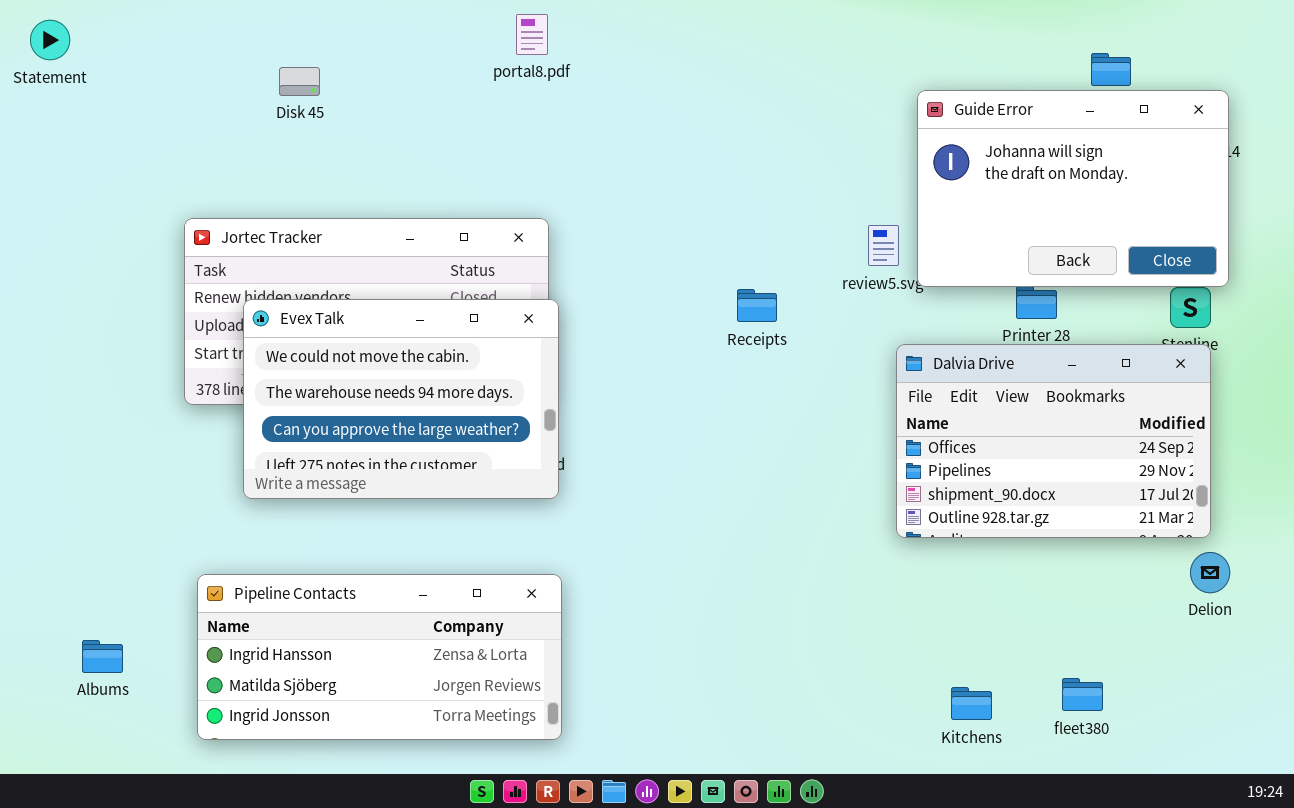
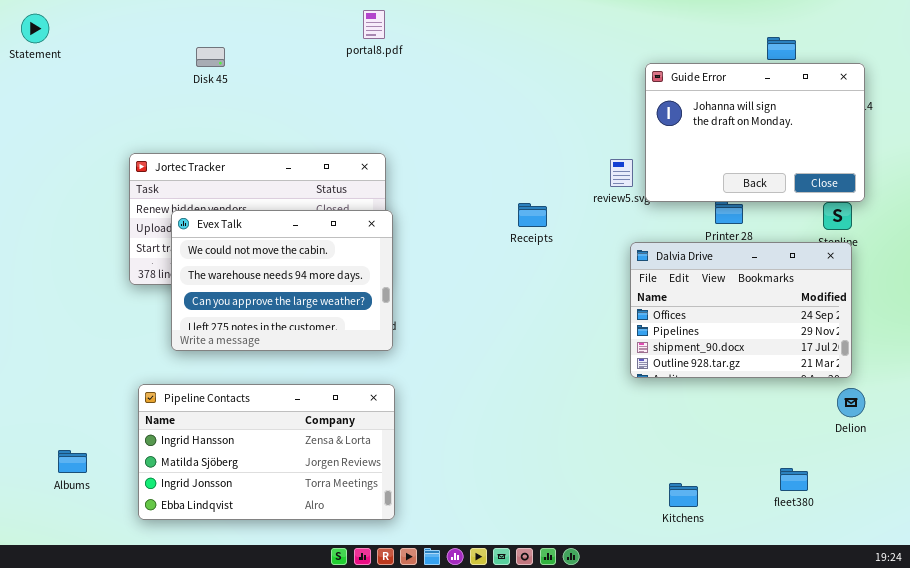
Pipeline Contacts: [197,574,562,740] -> [138,384,395,520], resized
fleet380: [1062,678,1103,711] -> [780,468,808,491], moved

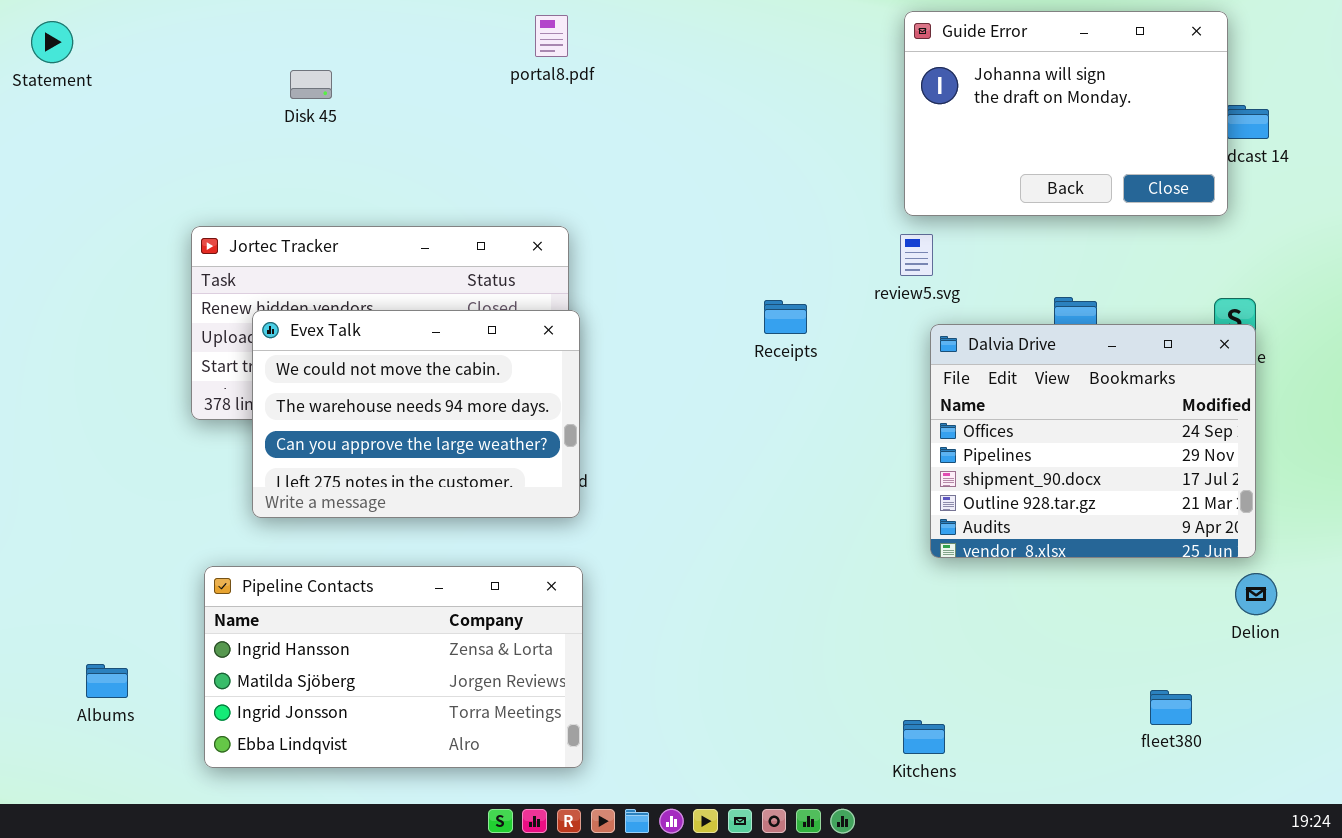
Guide Error: [645,63,865,202] -> [904,11,1228,216], moved
Dalvia Drive: [630,242,852,378] -> [930,324,1256,558], resized
Kitchens: [669,483,698,507] -> [903,720,945,754], moved

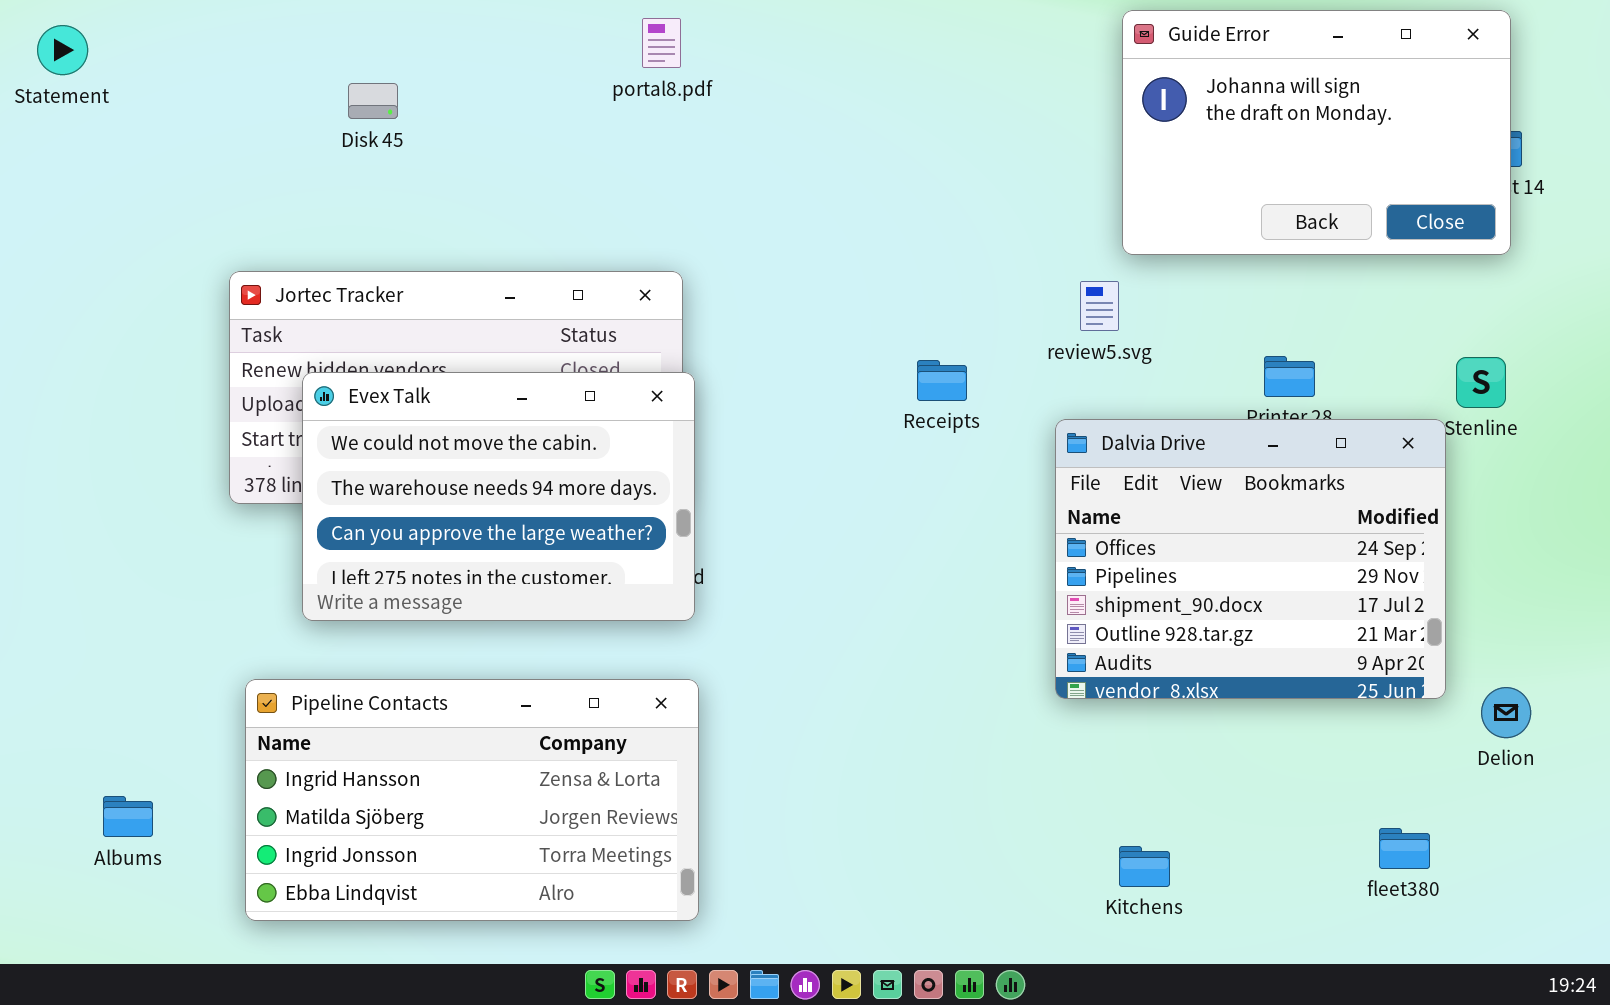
Guide Error: [904,11,1228,216] -> [1122,10,1511,255], moved
Dalvia Drive: [930,324,1256,558] -> [1055,419,1446,699], moved
Kitchens: [903,720,945,754] -> [1119,846,1170,887], moved

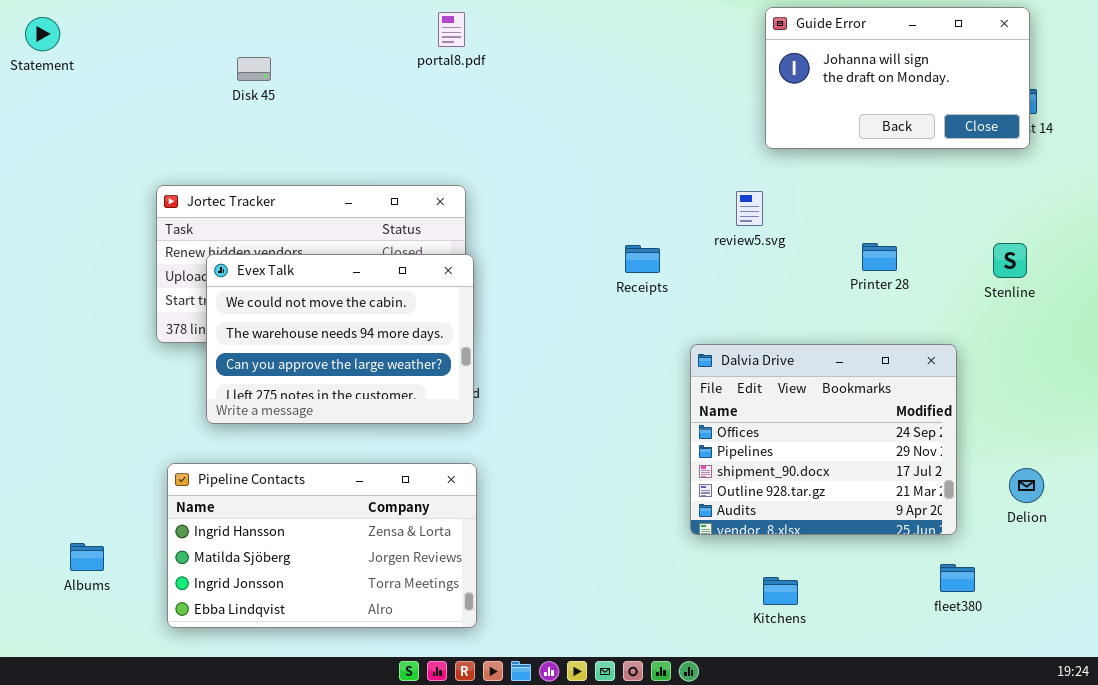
Guide Error: [1122,10,1511,255] -> [765,7,1030,149], resized
Dalvia Drive: [1055,419,1446,699] -> [690,344,957,535], moved

